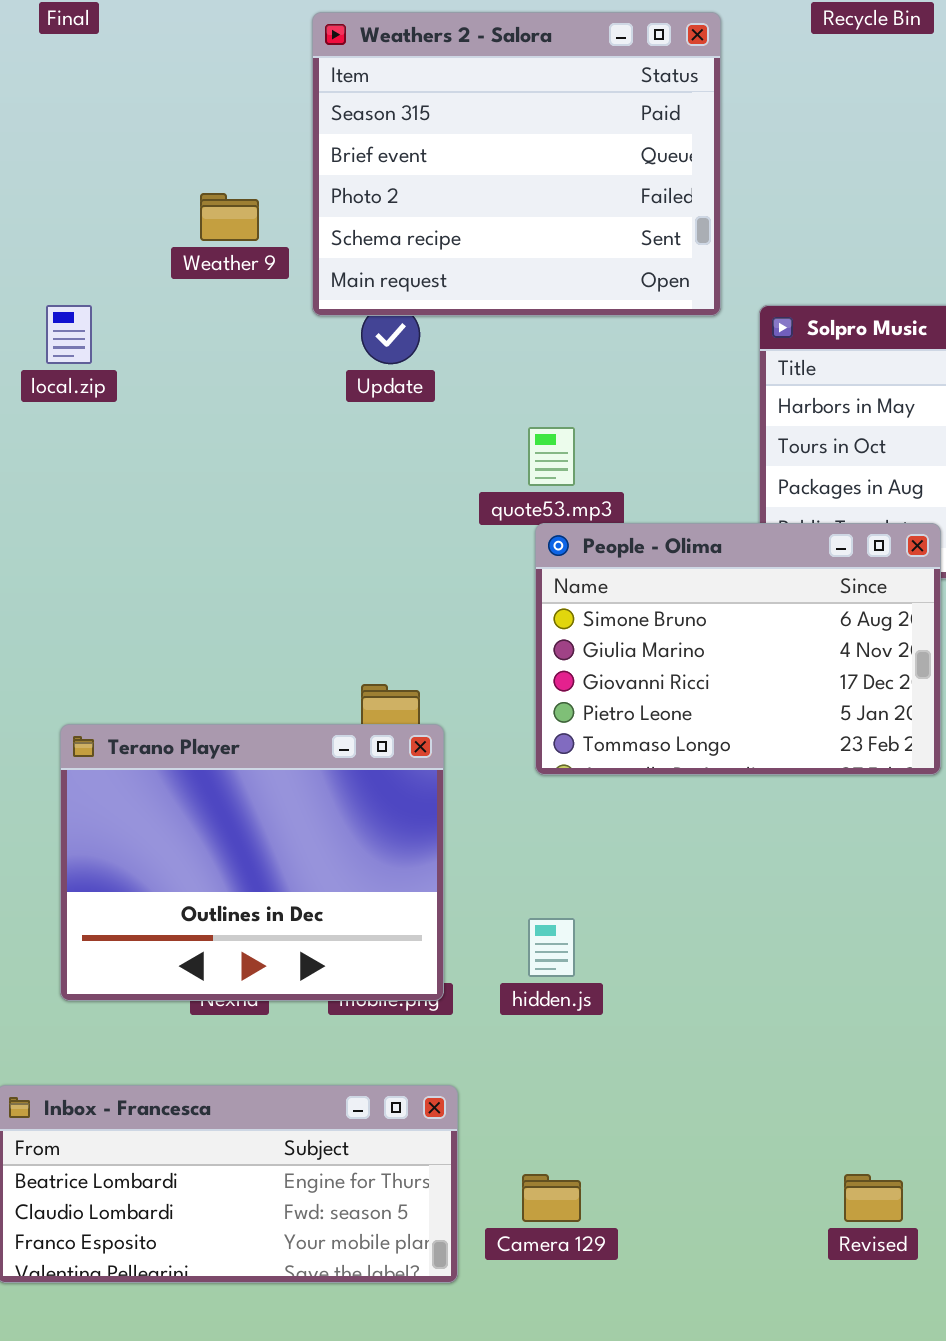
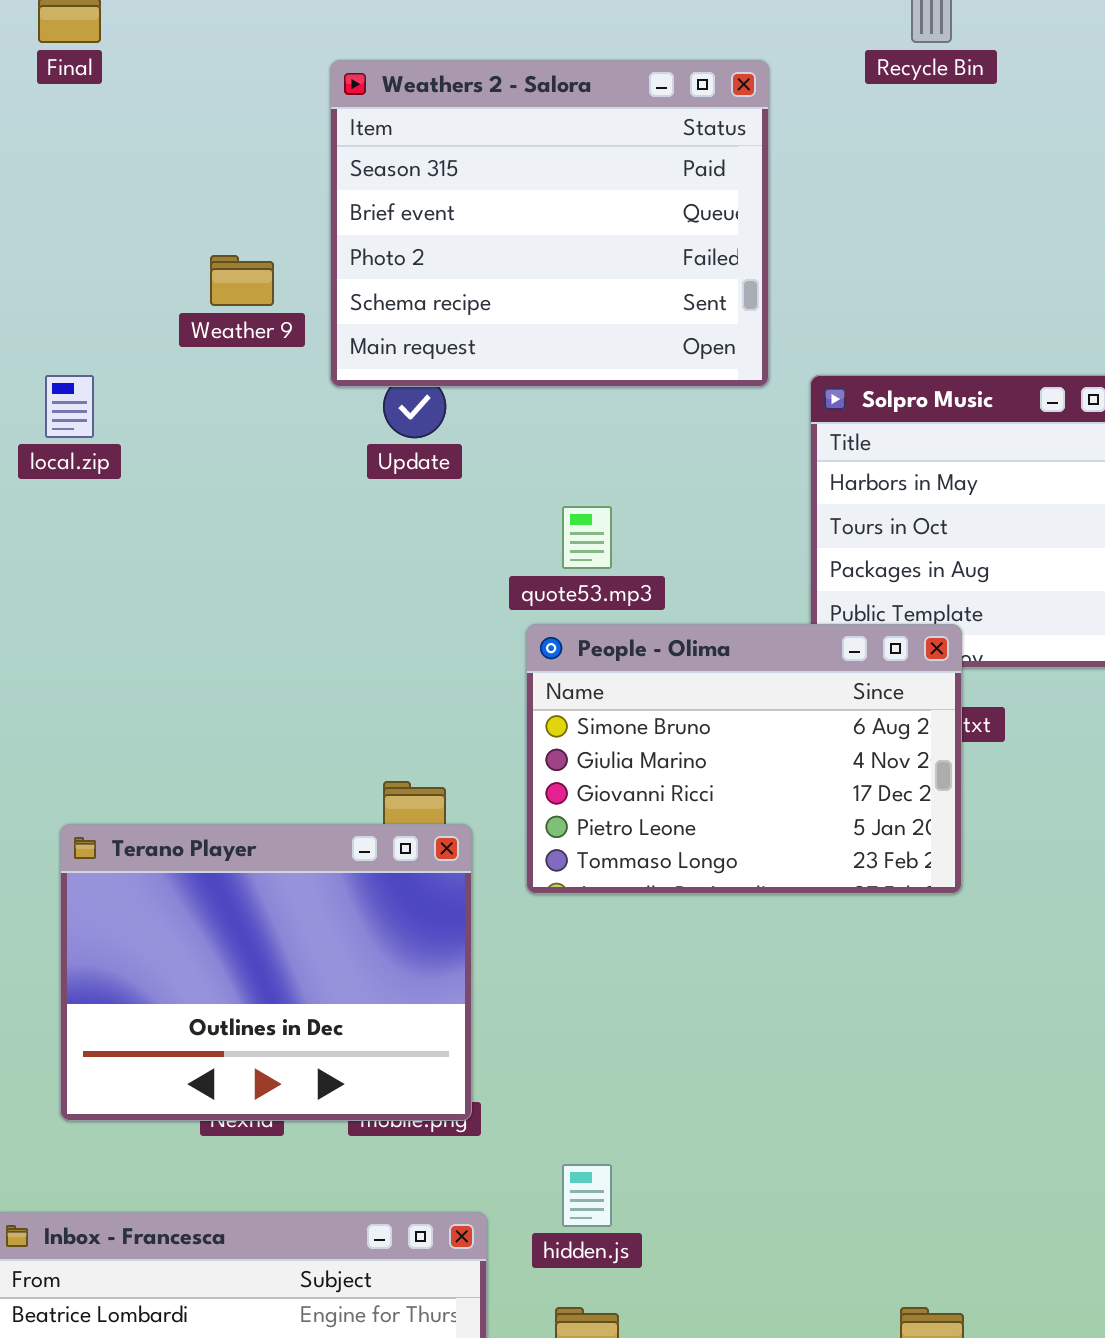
People - Olima: [535,523,941,775] -> [526,624,962,894], moved
hidden.js: [528,918,575,977] -> [562,1164,612,1227], moved

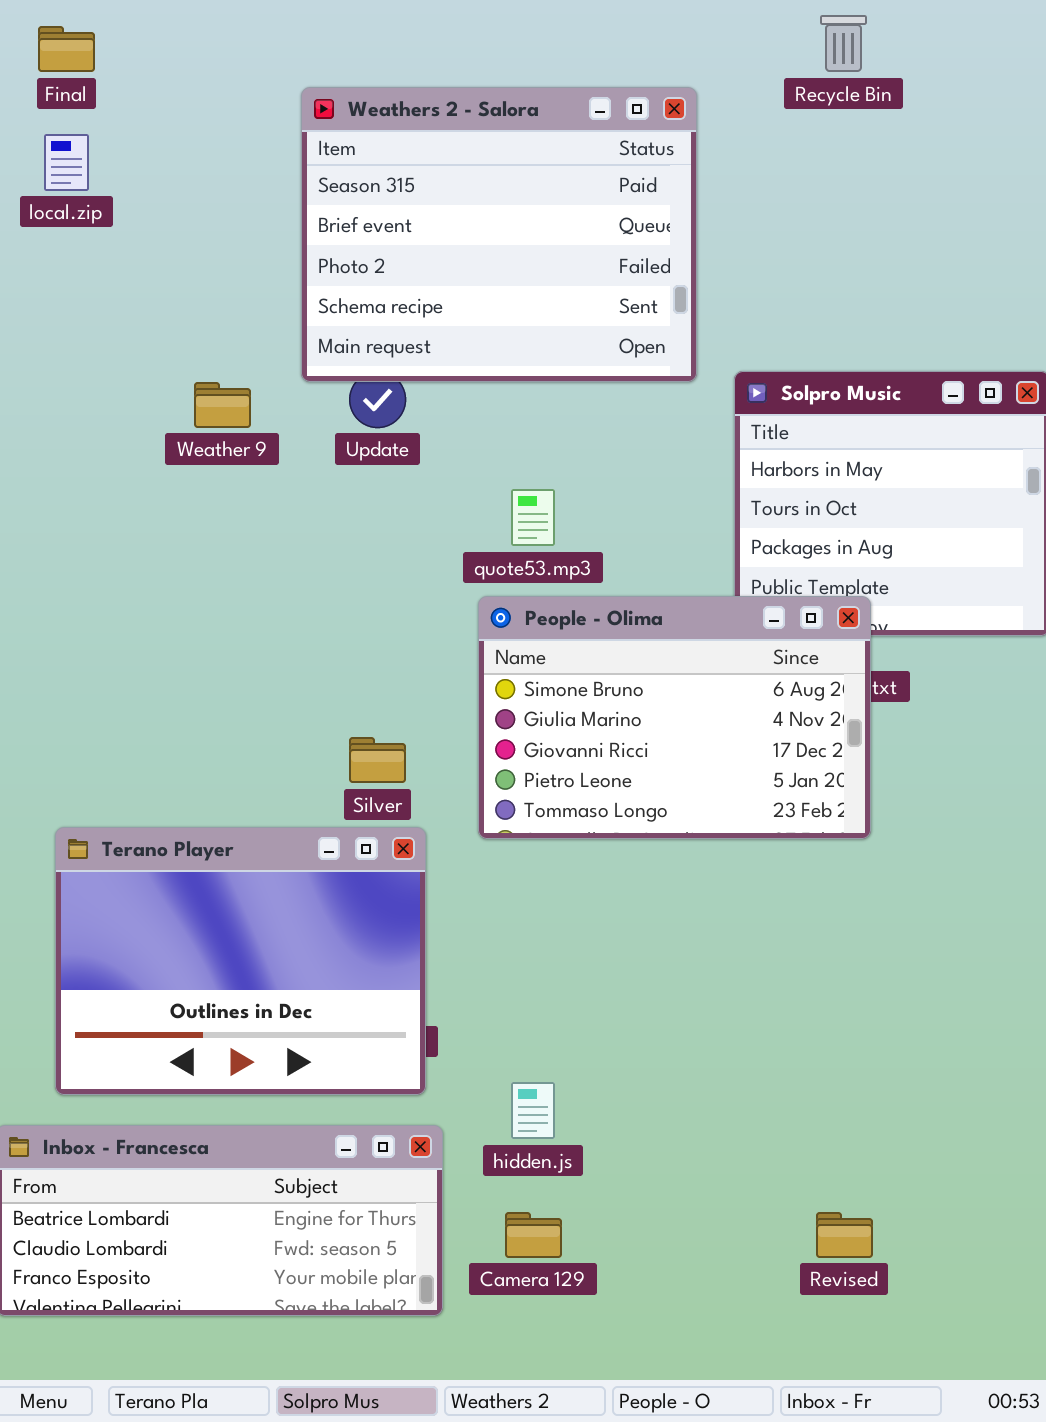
Weather 9: [210,255,274,306] -> [194,382,251,428], moved
local.zip: [45,375,94,438] -> [44,134,89,191], moved
Terano Player: [60,824,472,1121] -> [55,827,426,1095], moved

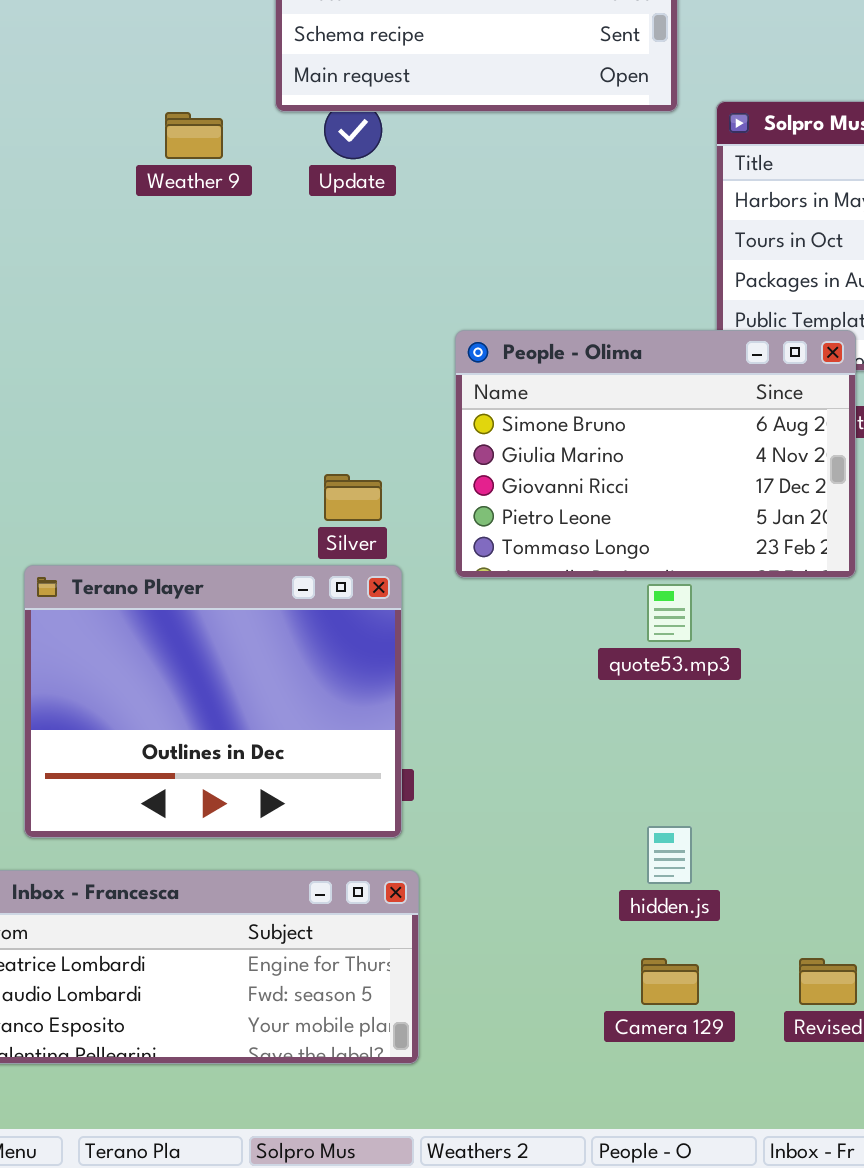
quote53.mp3: [511,489,555,546] -> [647,584,692,642], moved
hidden.js: [511,1082,555,1139] -> [647,826,692,884], moved
Camera 129: [505,1212,562,1258] -> [641,958,699,1005], moved

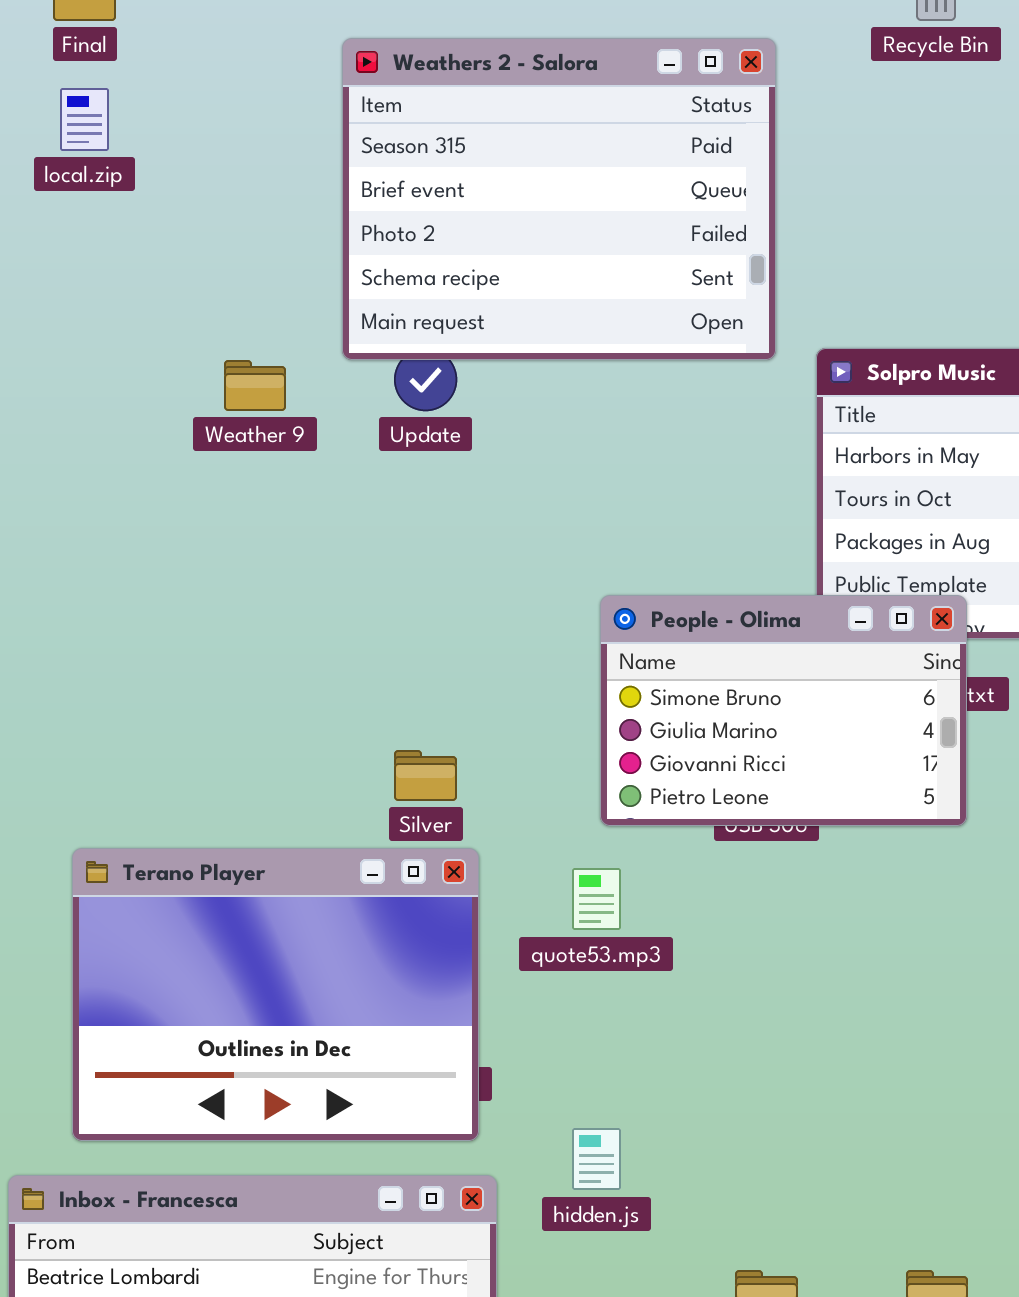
People - Olima: [455,330,856,578] -> [600,595,967,826], resized
quote53.mp3: [647,584,692,642] -> [572,868,621,930], moved
hidden.js: [647,826,692,884] -> [572,1128,621,1190], moved

